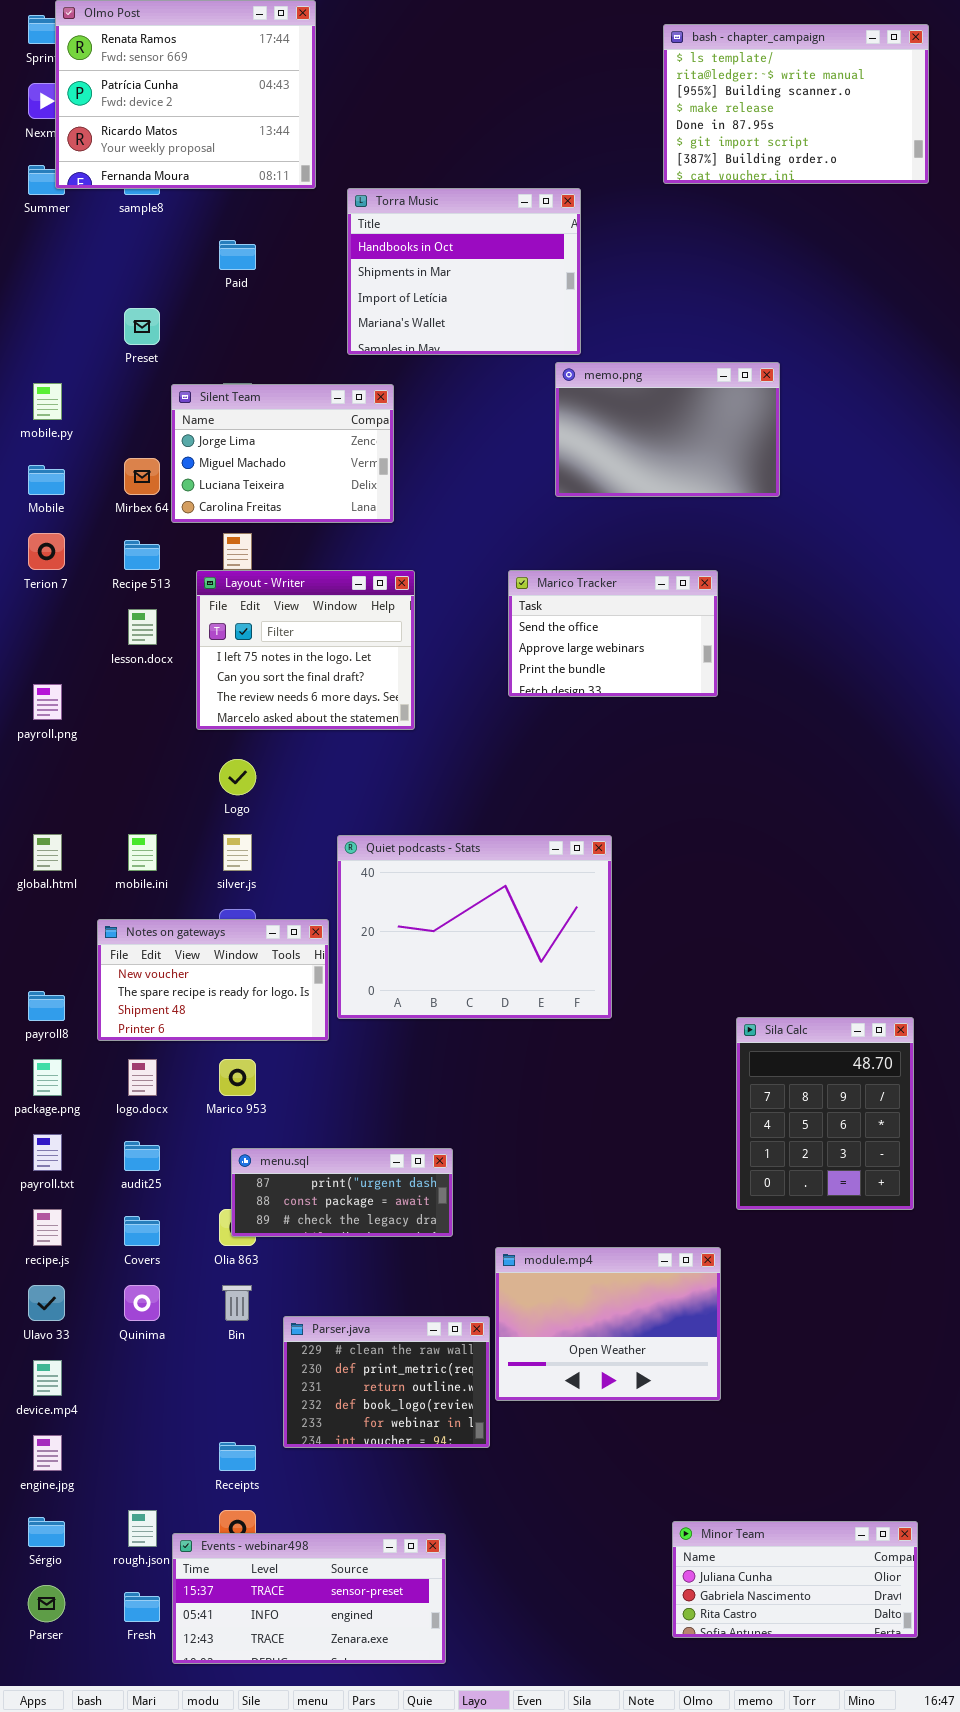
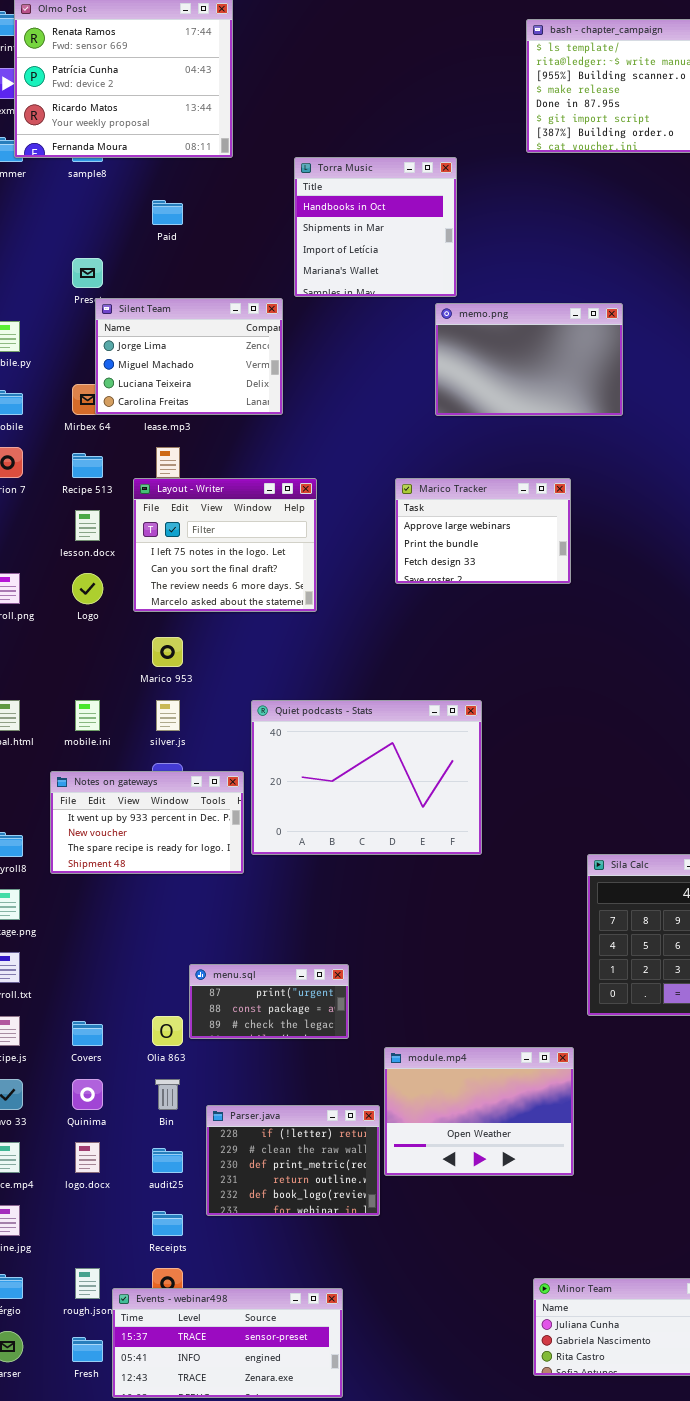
Torra Music: [347,188,581,355] -> [294,157,457,297], resized
Silent Team: [171,384,394,523] -> [95,298,283,415], moved
Marico Tracker: [508,570,718,697] -> [395,478,571,584], scrolled down 1 row
Logo: [219,759,256,795] -> [72,573,103,604], moved
Notes on gateways: [97,919,329,1041] -> [50,771,244,874], scrolled up 1 row
logo.docx: [128,1059,157,1096] -> [75,1142,100,1173], moved
Marico 953: [219,1059,256,1096] -> [152,637,183,667], moved
audit25: [124,1141,160,1171] -> [152,1148,183,1173], moved
menu.sql: [231,1148,453,1237] -> [189,964,349,1039], resized
Parser.java: [283,1316,490,1448] -> [206,1105,380,1216], scrolled up 1 row

